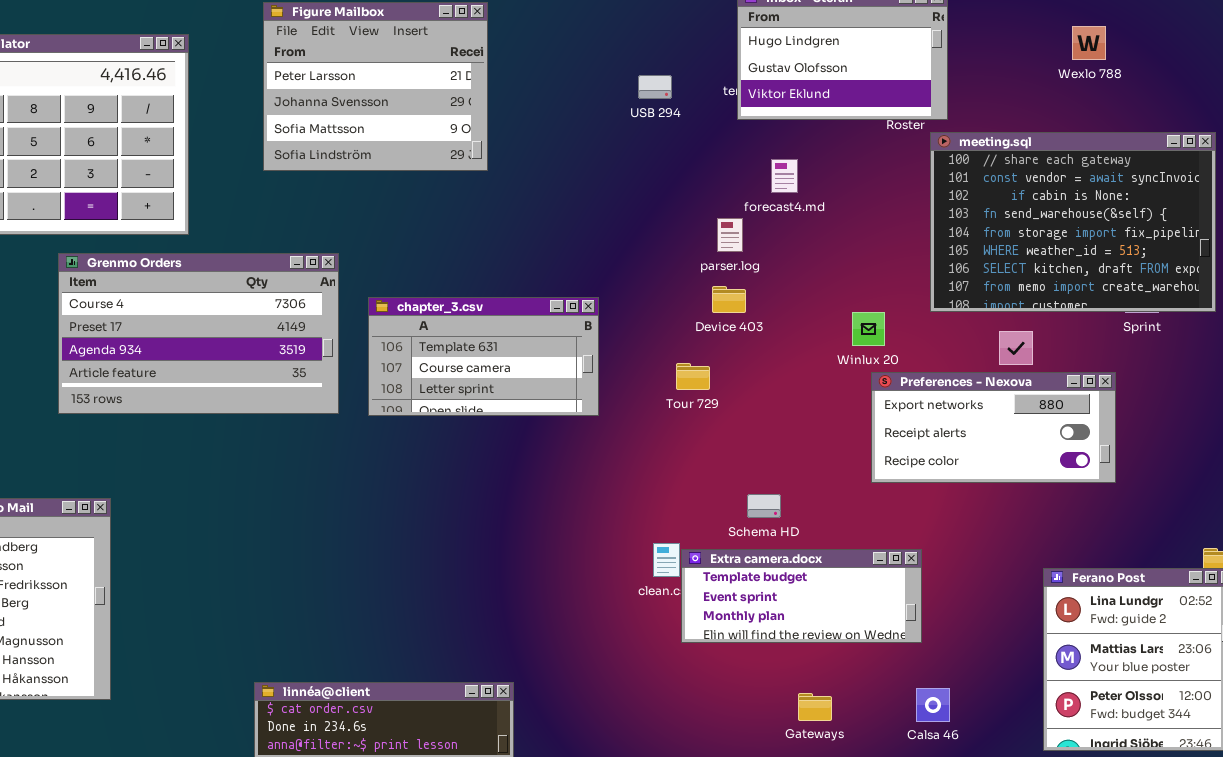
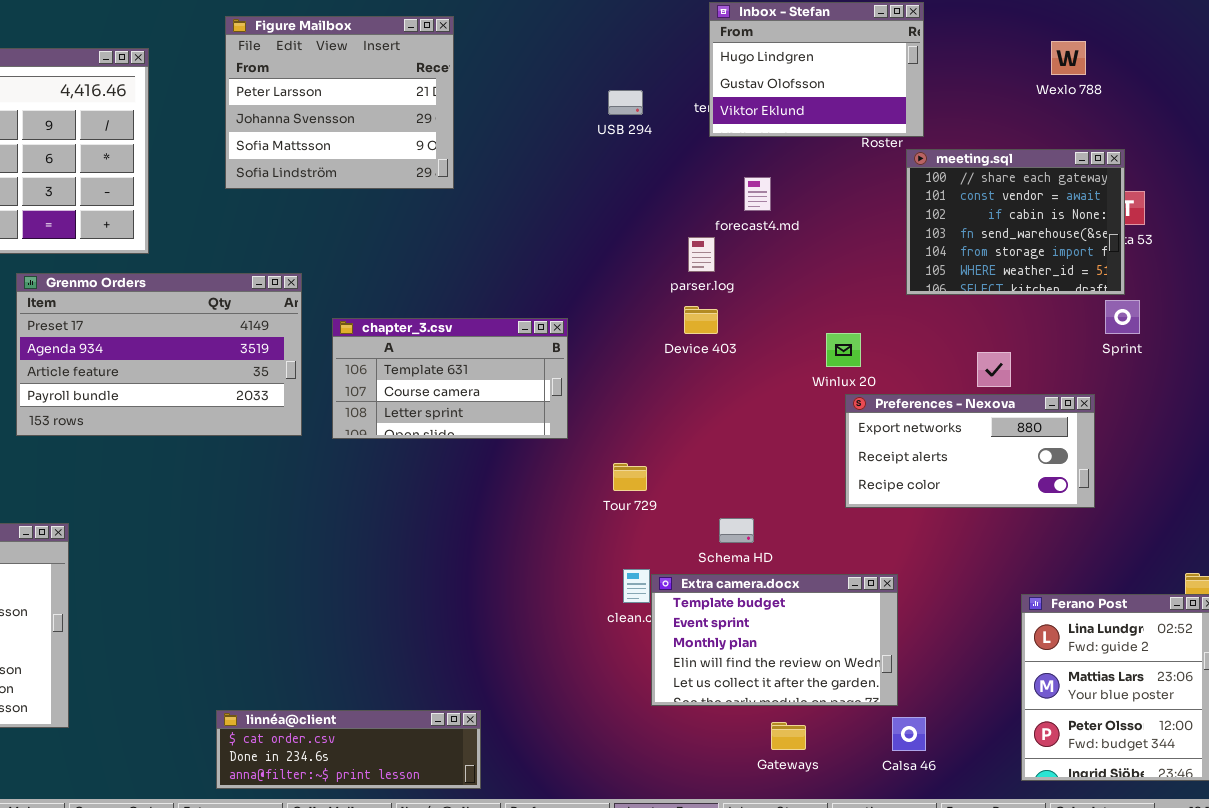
meeting.sql: [930,132,1216,312] -> [906,149,1125,295], resized
Grenmo Orders: [58,253,339,414] -> [16,273,302,436], scrolled down 1 row
Tour 729: [676,363,710,390] -> [613,463,647,491], moved
Extra camera.docx: [681,549,922,643] -> [651,574,898,706], resized

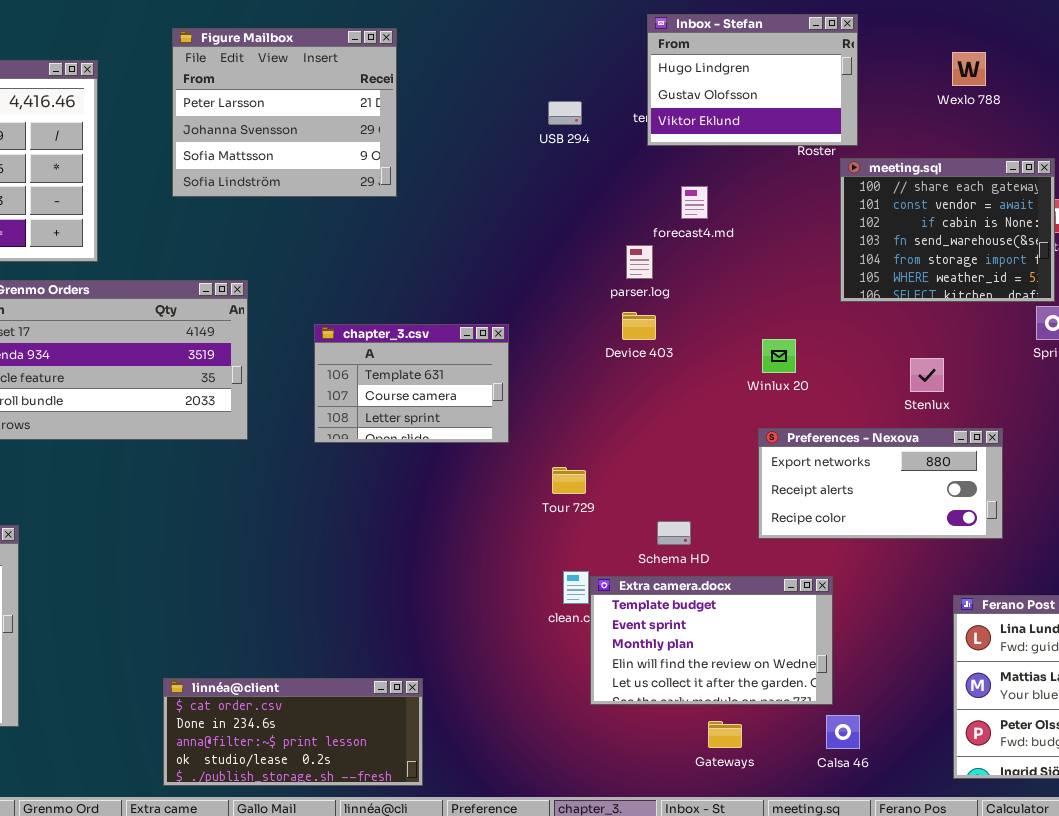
Wexlo 788: [1051,41,1086,75] -> [952,52,986,86], moved
chapter_3.csv: [332,318,568,439] -> [314,324,509,443], resized
Preferences - Nexova: [845,394,1095,508] -> [758,428,1003,539], moved
linnéa@client: [216,710,481,789] -> [163,678,423,786], resized

